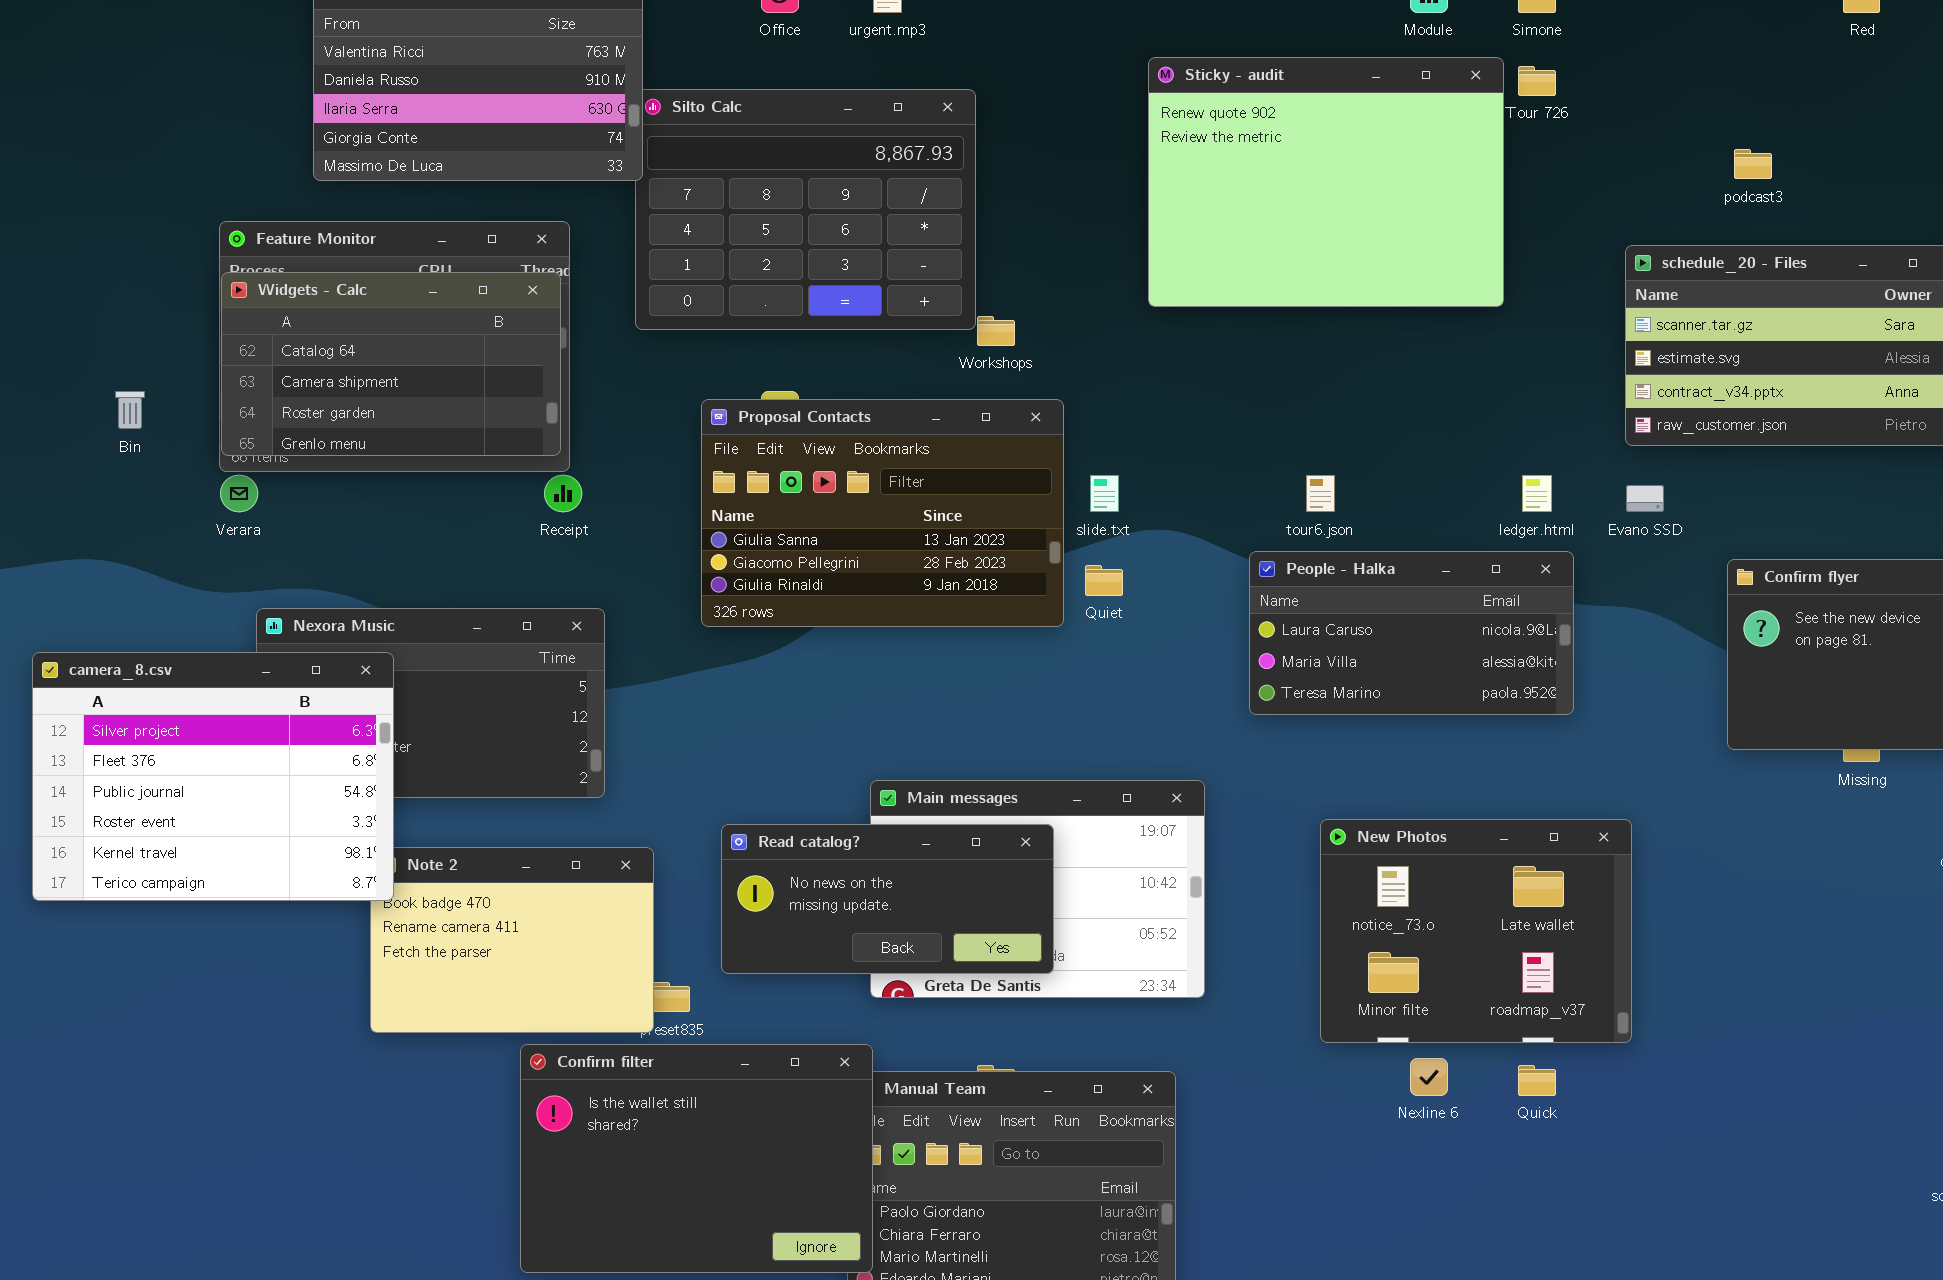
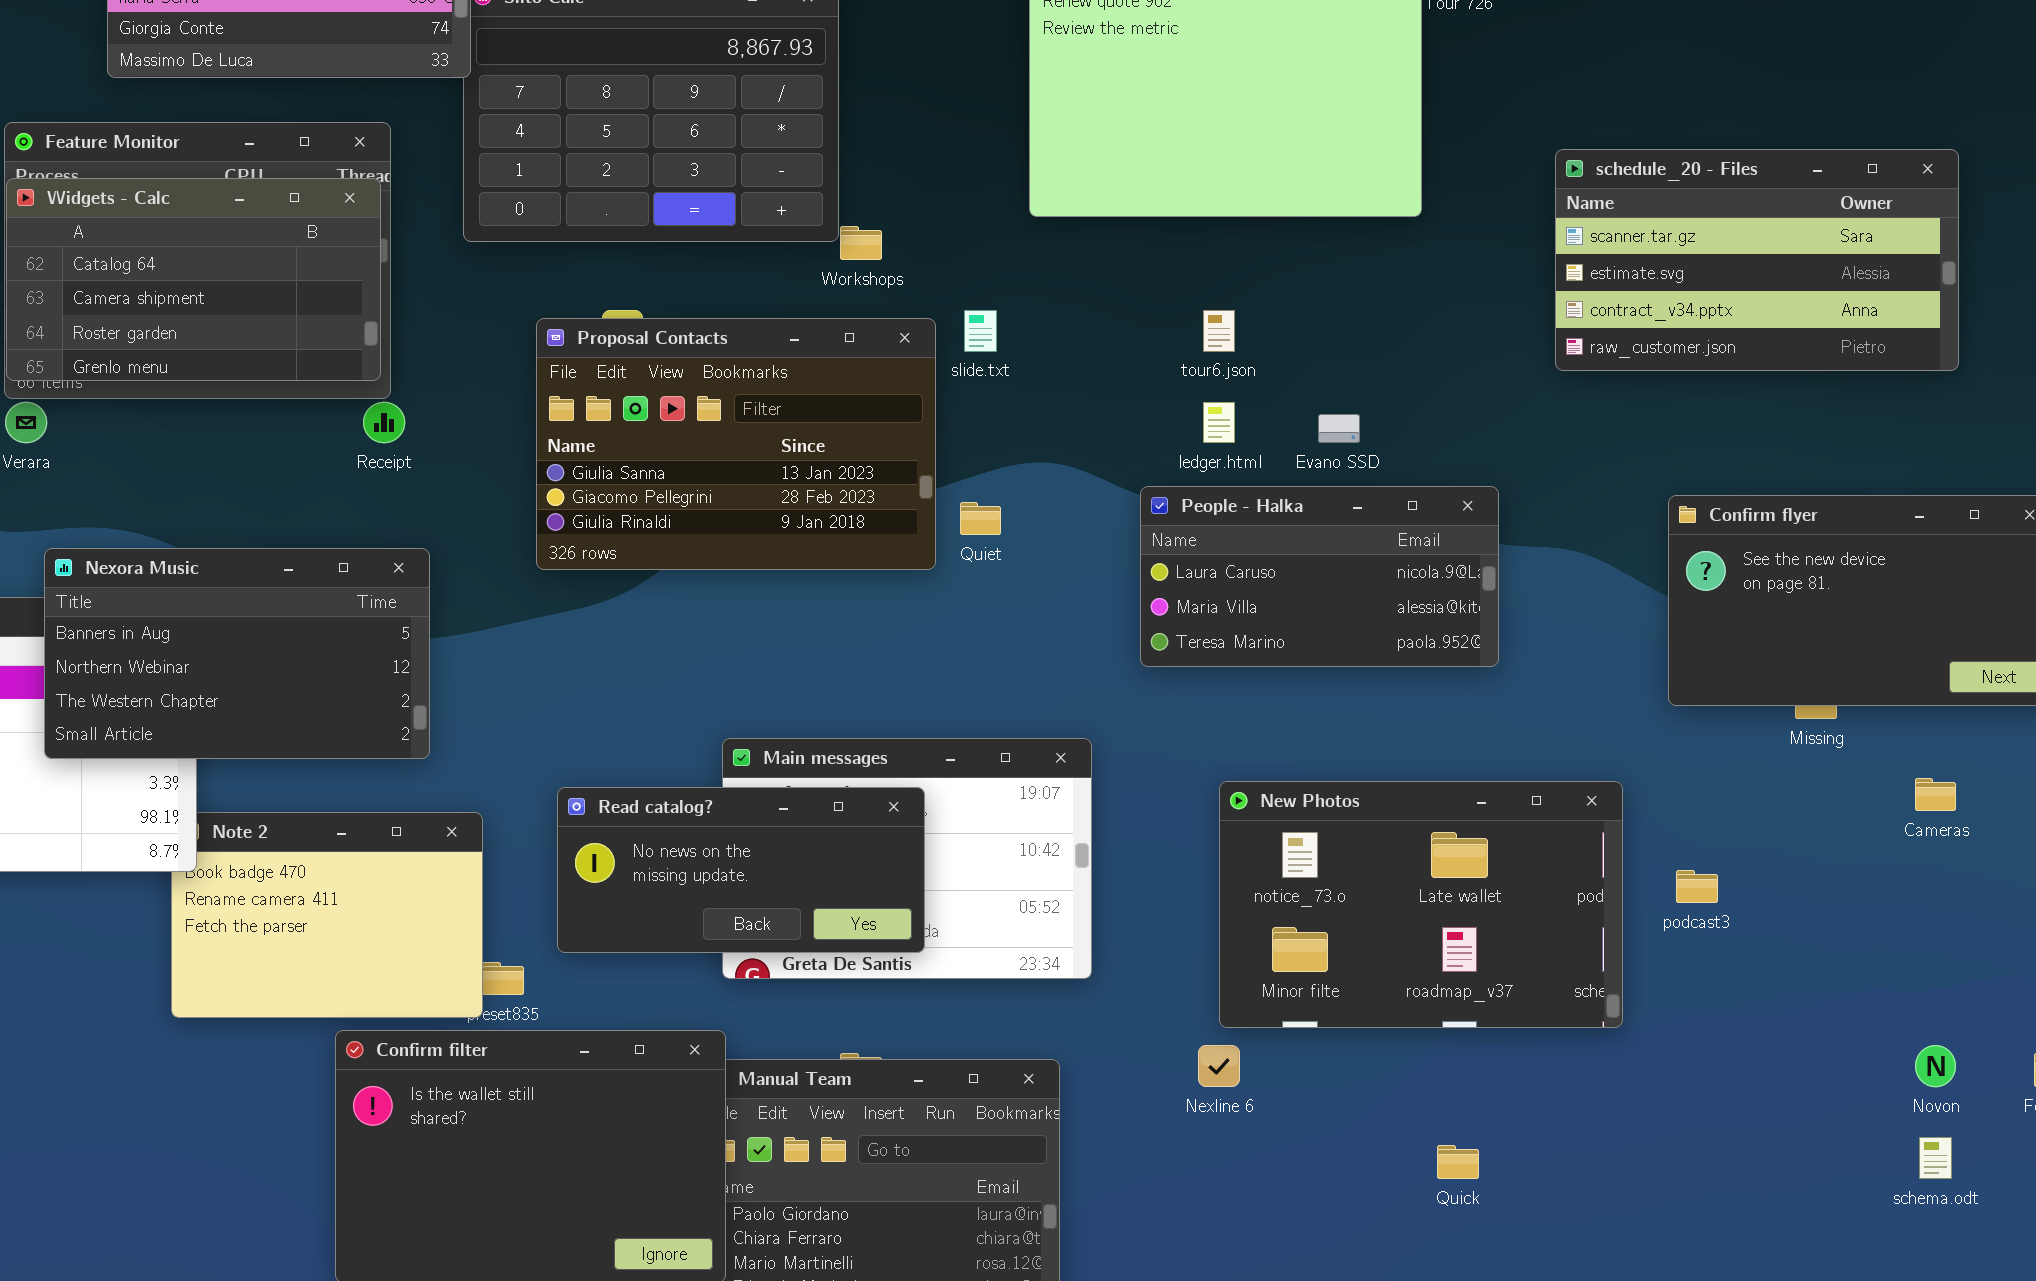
podcast3: [1734,149,1772,179] -> [1676,870,1718,903], moved
slide.txt: [1090,475,1119,512] -> [964,310,997,352], moved
tour6.json: [1306,475,1335,512] -> [1203,310,1235,352], moved
ledger.html: [1522,475,1552,512] -> [1203,402,1235,443], moved
Evano SSD: [1626,485,1664,512] -> [1318,414,1360,443], moved
Nexora Music: [256,608,605,798] -> [44,548,430,759], raised
New Photos: [1320,819,1632,1043] -> [1219,781,1623,1028], resized
Nexline 6: [1410,1058,1448,1096] -> [1198,1045,1240,1087], moved
Quick: [1518,1065,1556,1096] -> [1437,1145,1479,1179], moved

